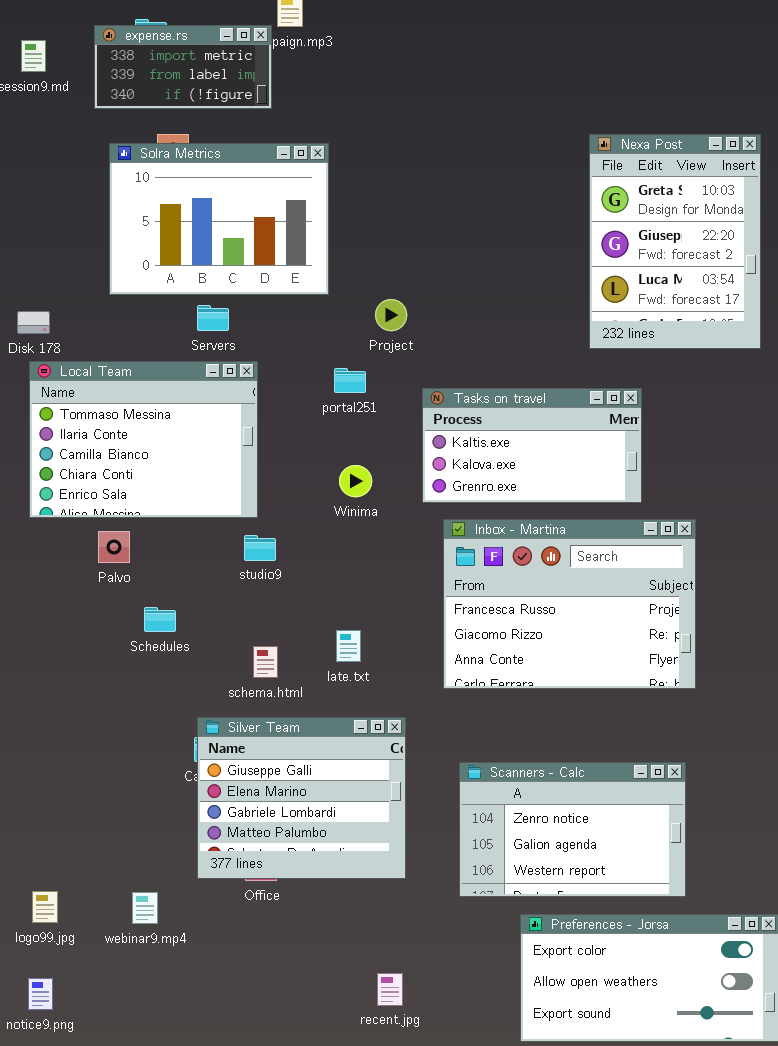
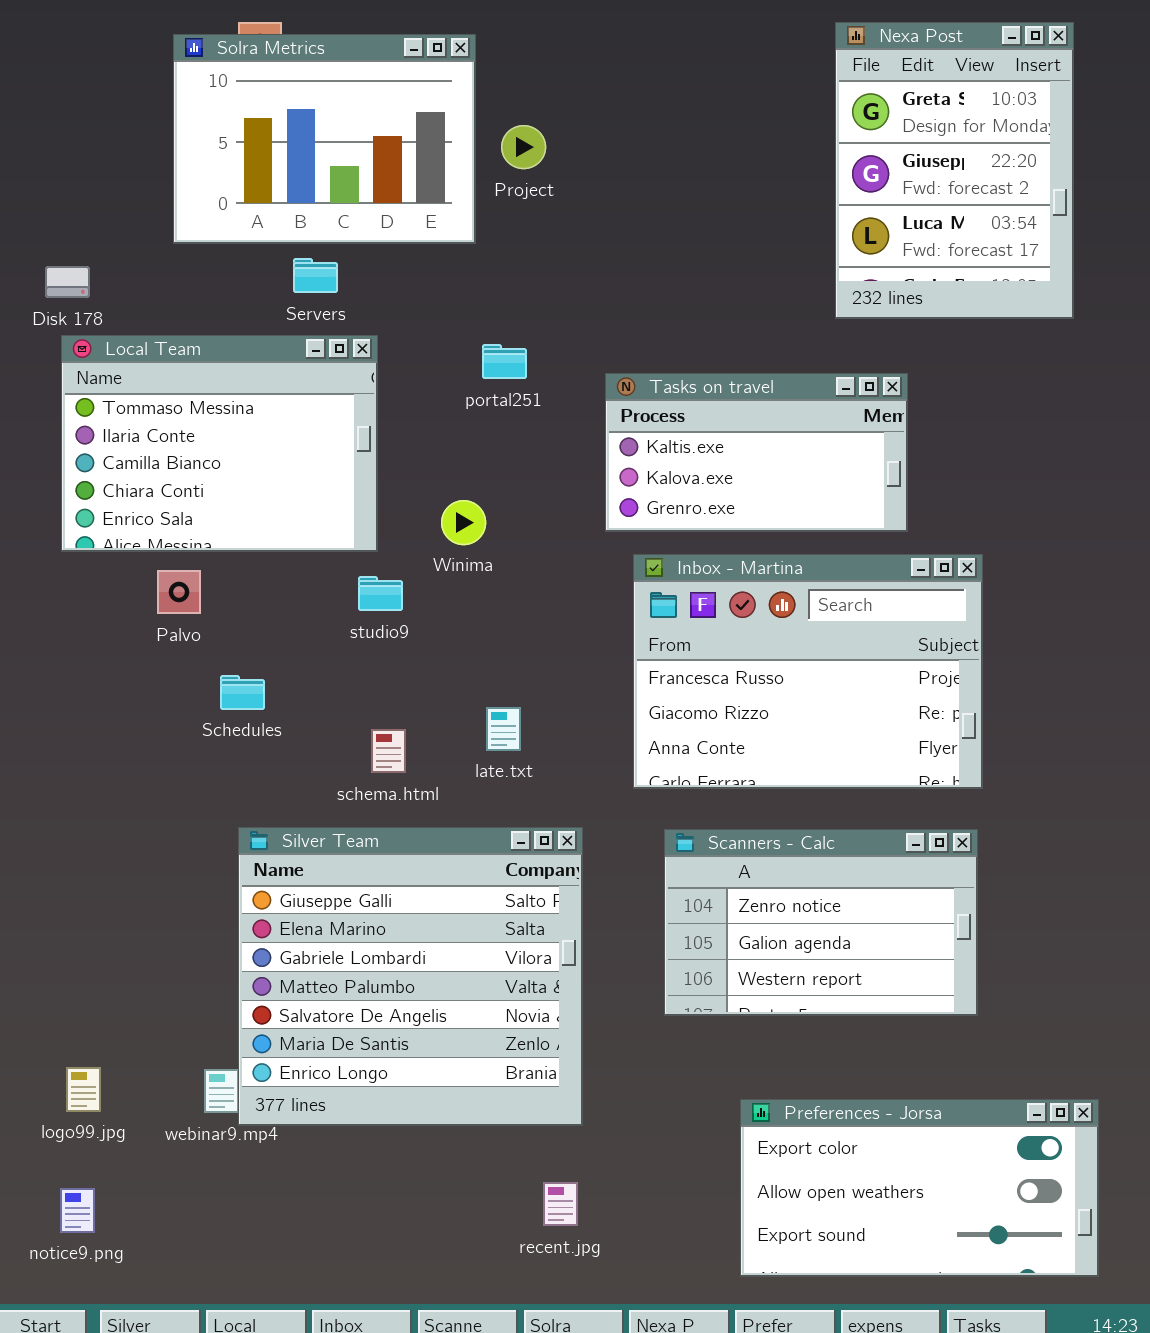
Project: [375,299,407,331] -> [501,125,546,169], moved
Winima: [339,465,372,497] -> [441,500,486,545], moved
Silver Team: [197,717,406,879] -> [238,827,583,1126], resized
Scanners - Calc: [459,762,686,897] -> [664,829,978,1016], moved

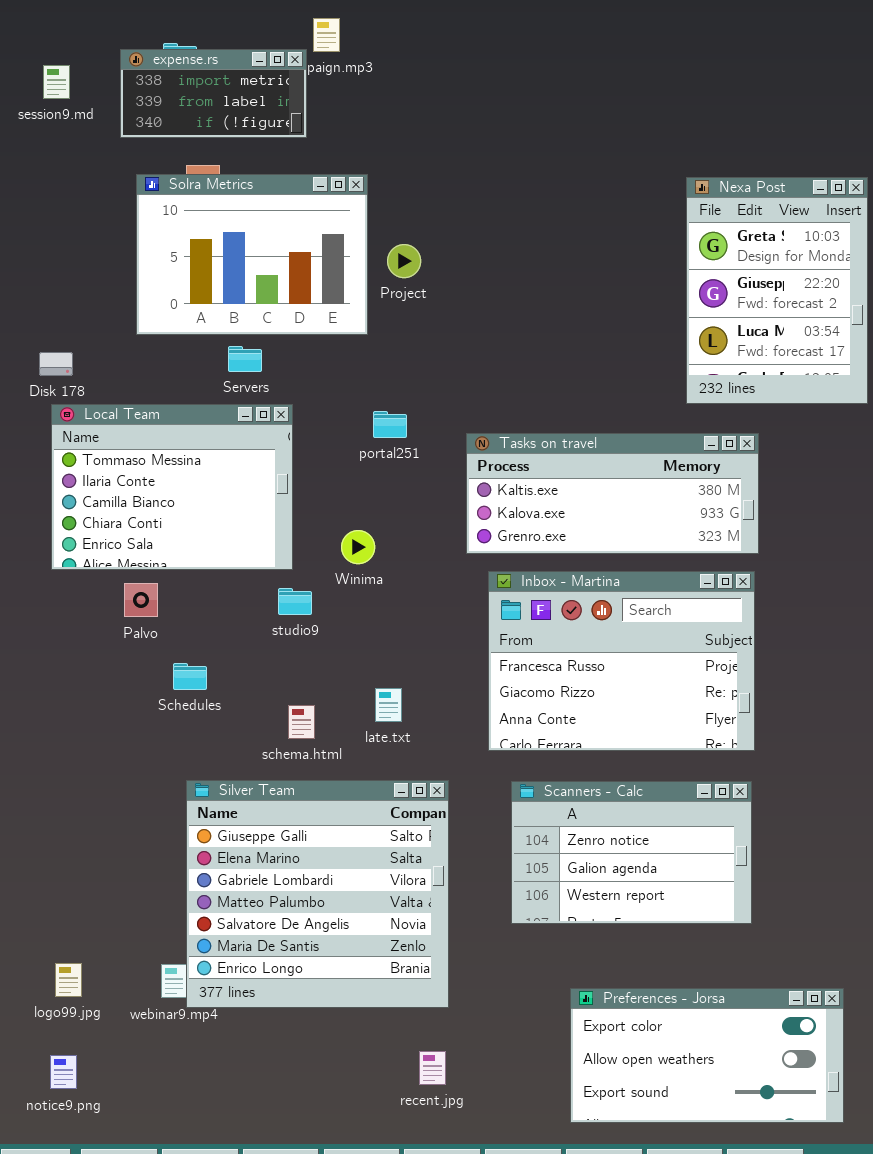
Nexa Post: [835,22,1074,319] -> [686,177,868,404], moved
Tasks on travel: [605,373,908,532] -> [466,433,759,554], resized

